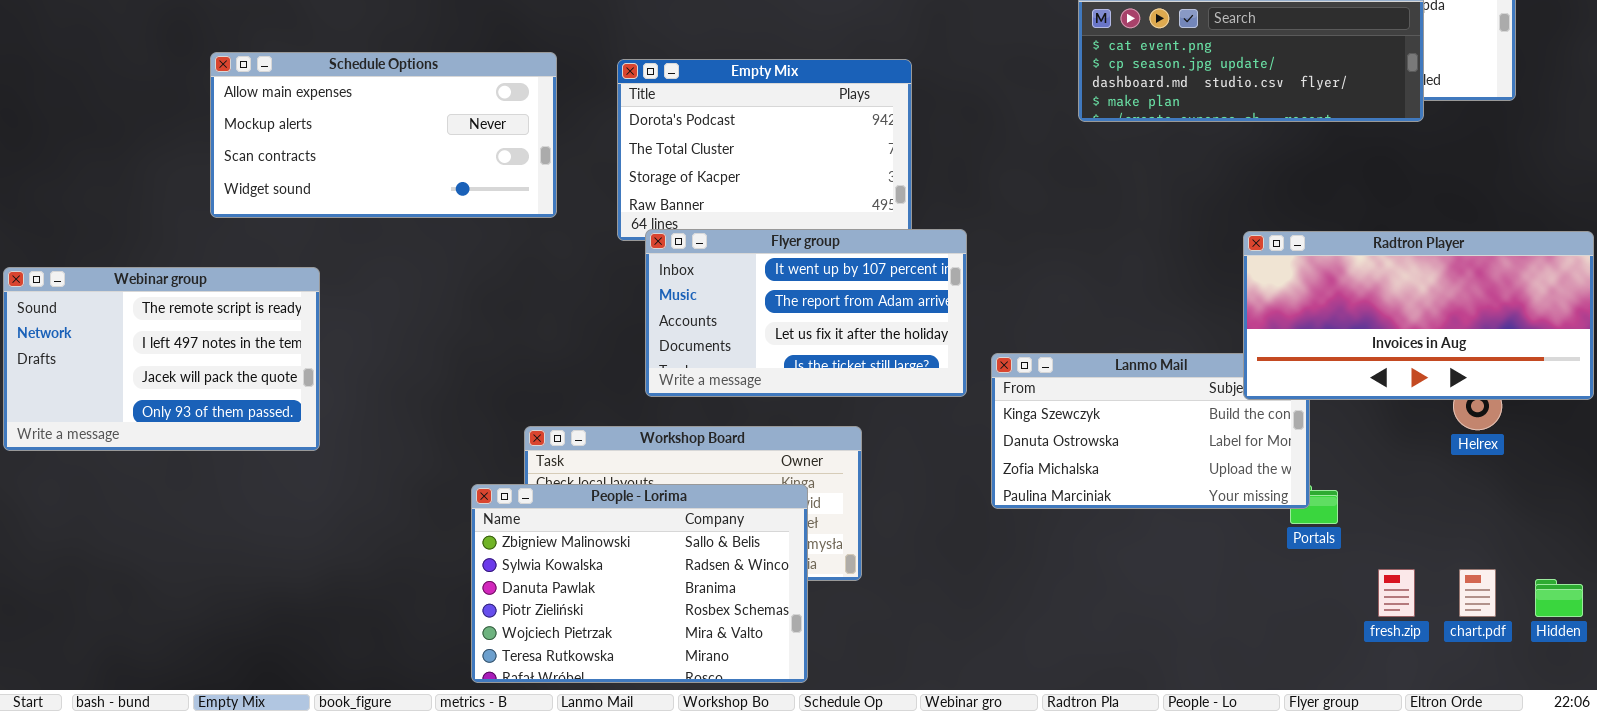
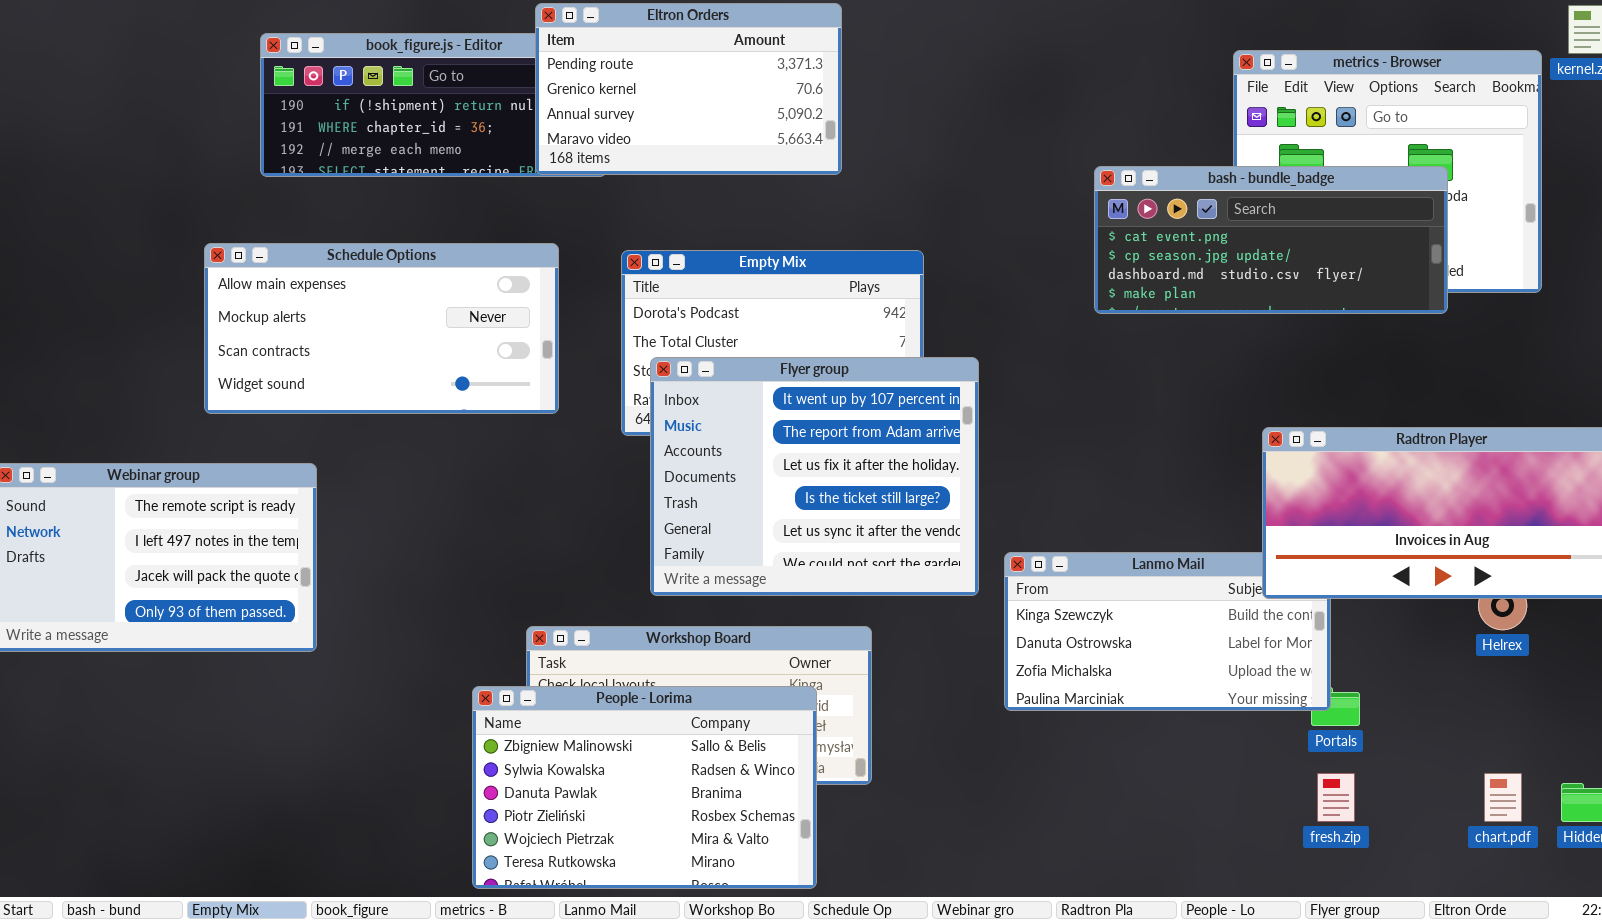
Flyer group: [645,229,967,397] -> [650,357,979,596], resized
fresh.zip: [1378,569,1415,617] -> [1317,773,1355,822], moved

